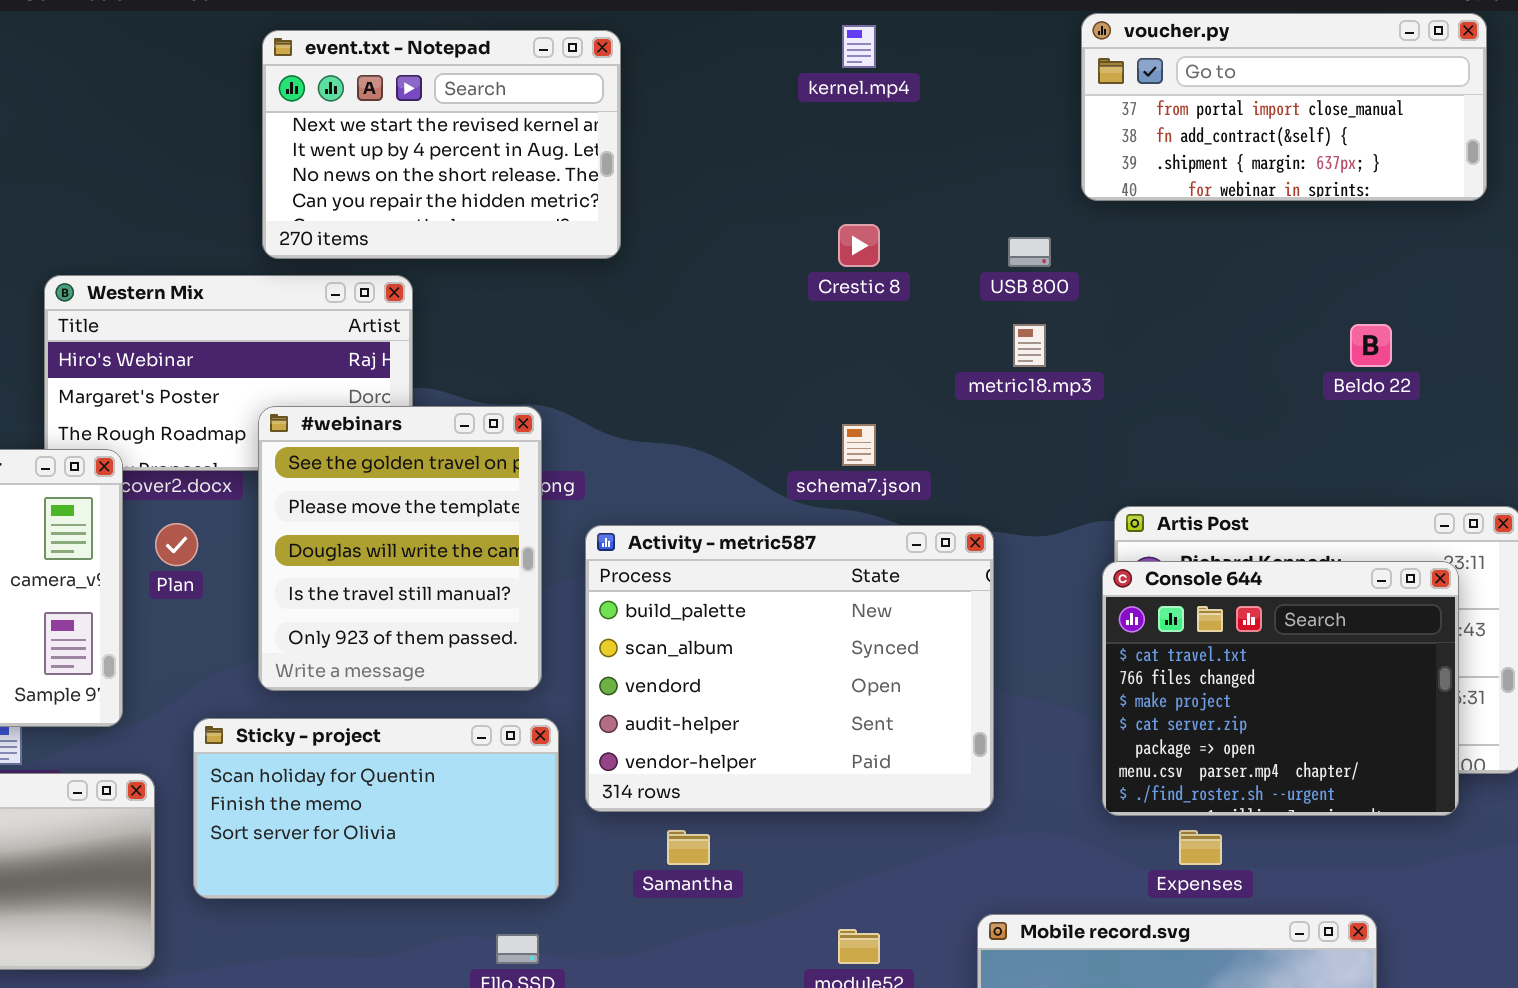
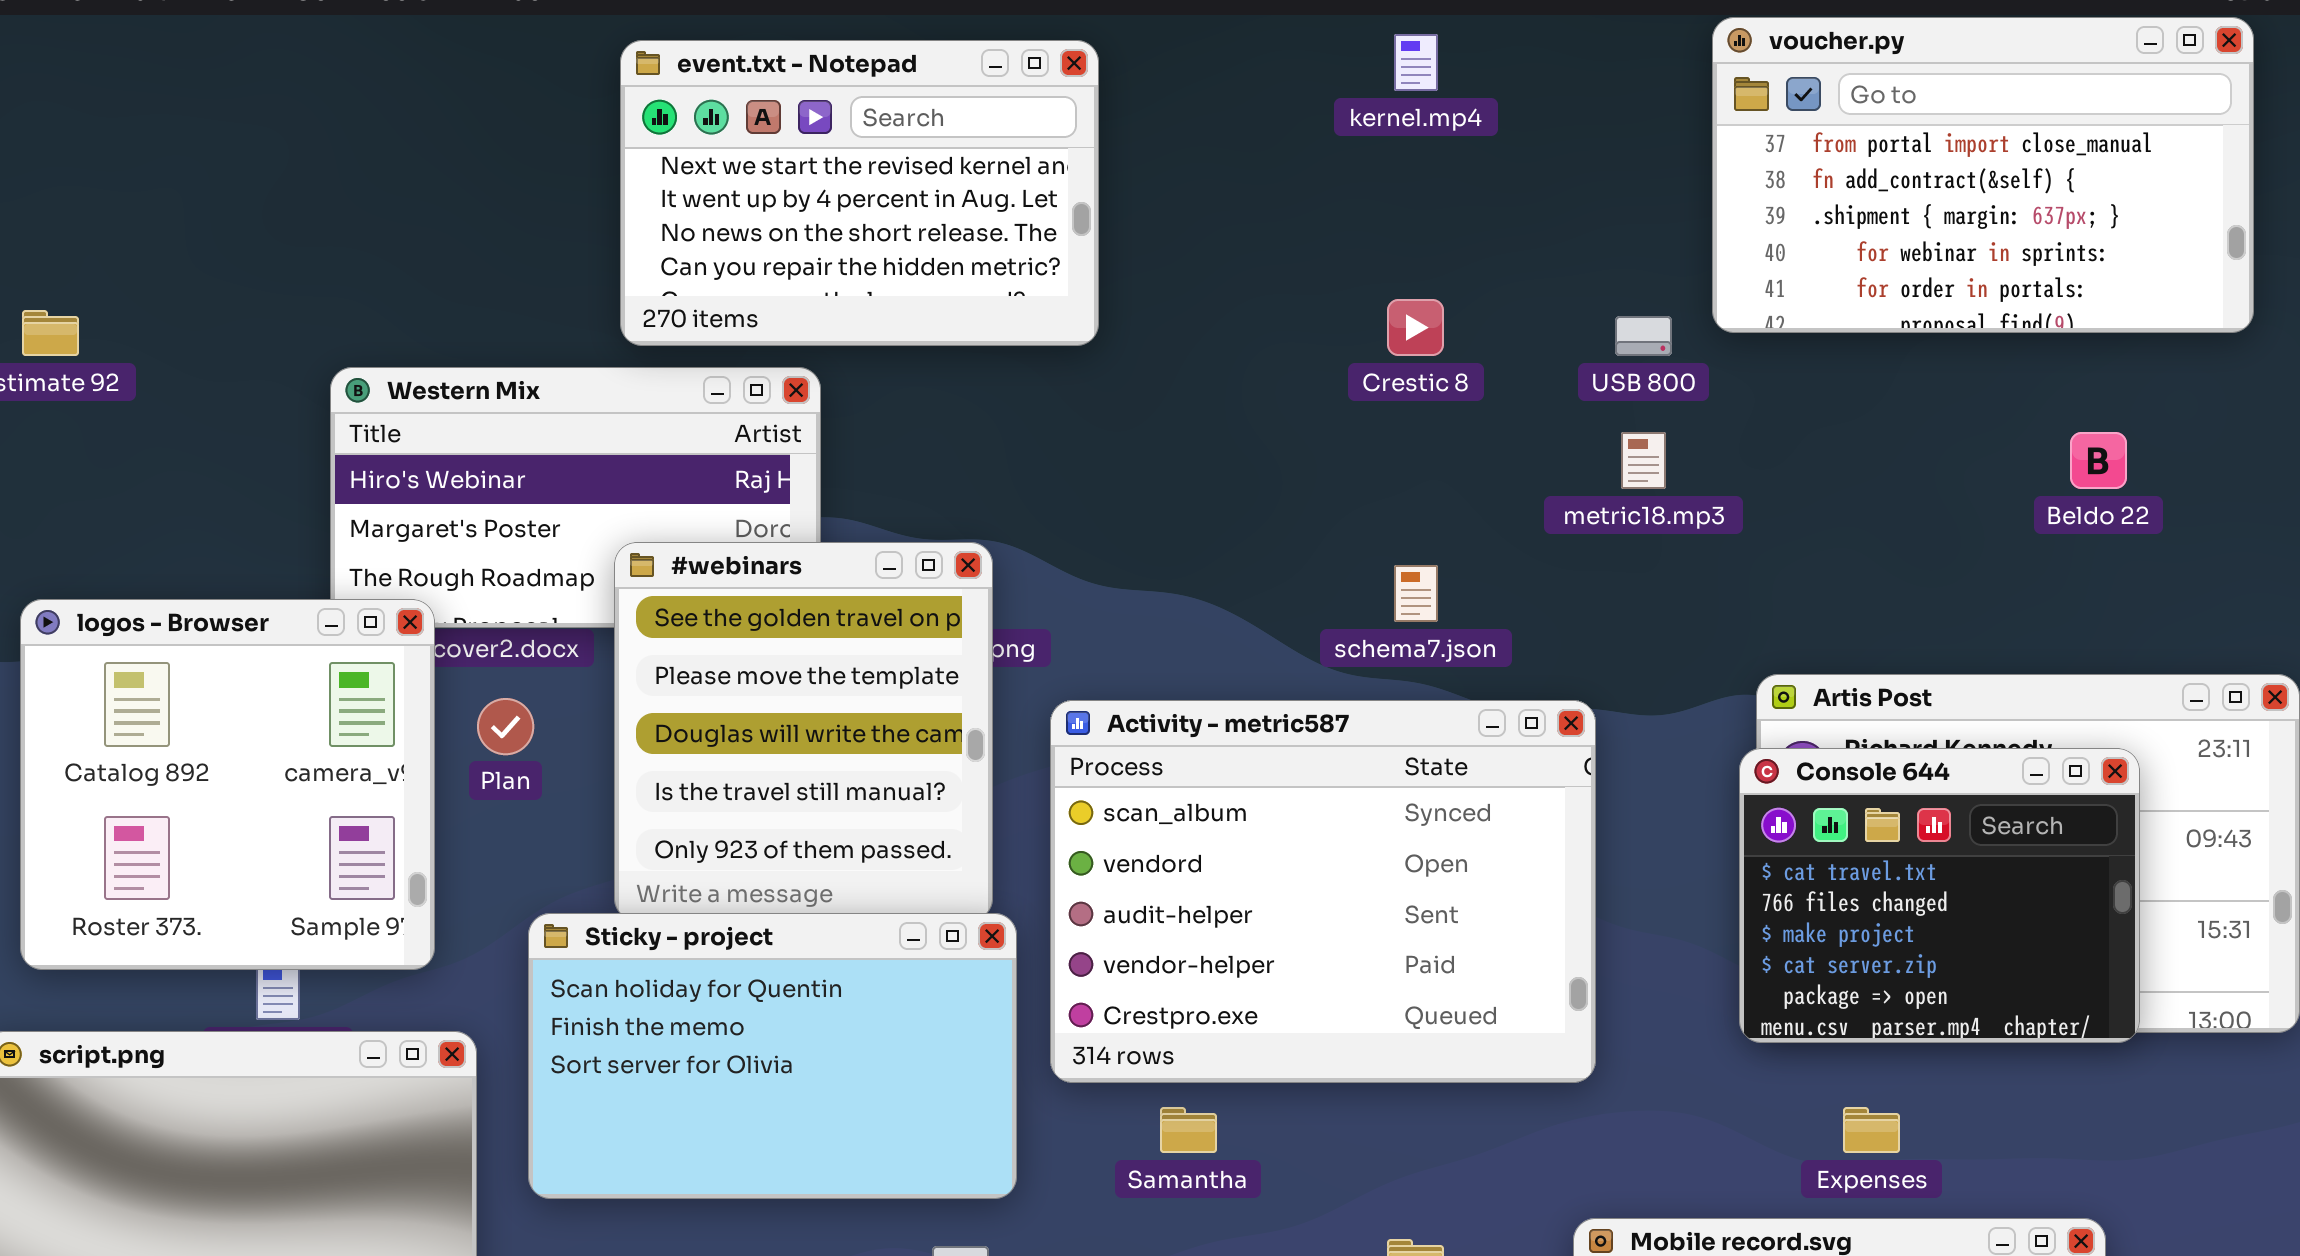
voucher.py: [1081,13,1487,201] -> [1712,17,2254,333], resized
Activity - metric587: [585,525,994,812] -> [1050,700,1596,1083], scrolled down 1 row
Console 644: [1102,561,1459,816] -> [1739,748,2140,1043], resized
Sticky - project: [193,718,559,899] -> [528,913,1017,1199], resized

